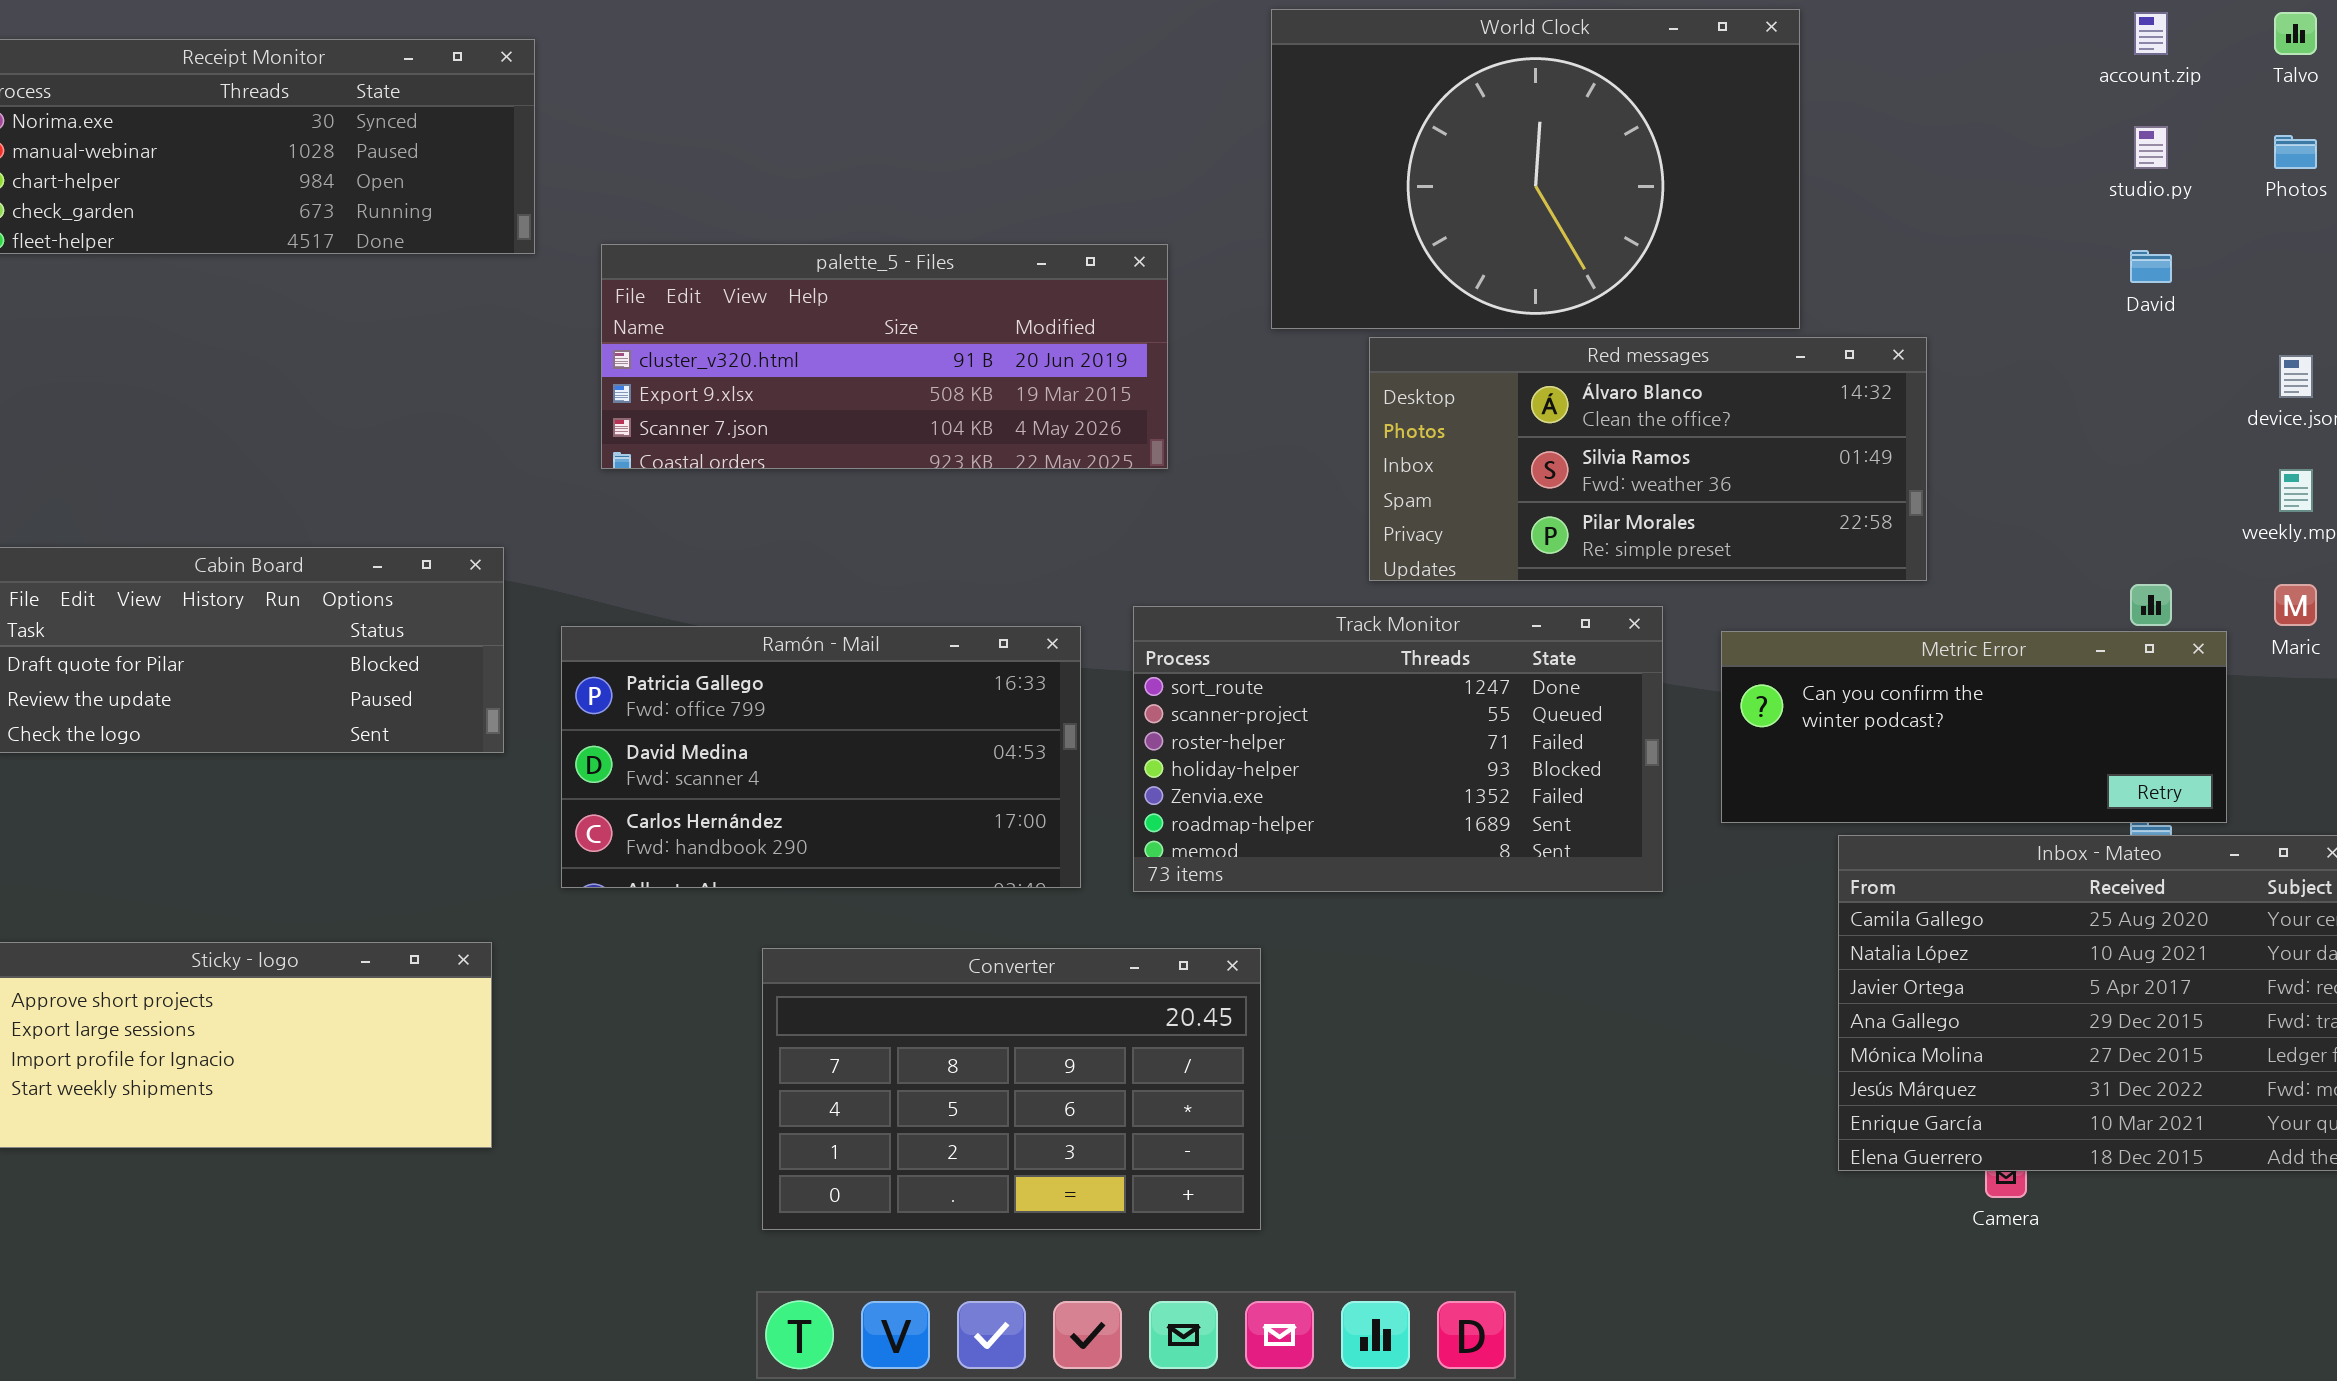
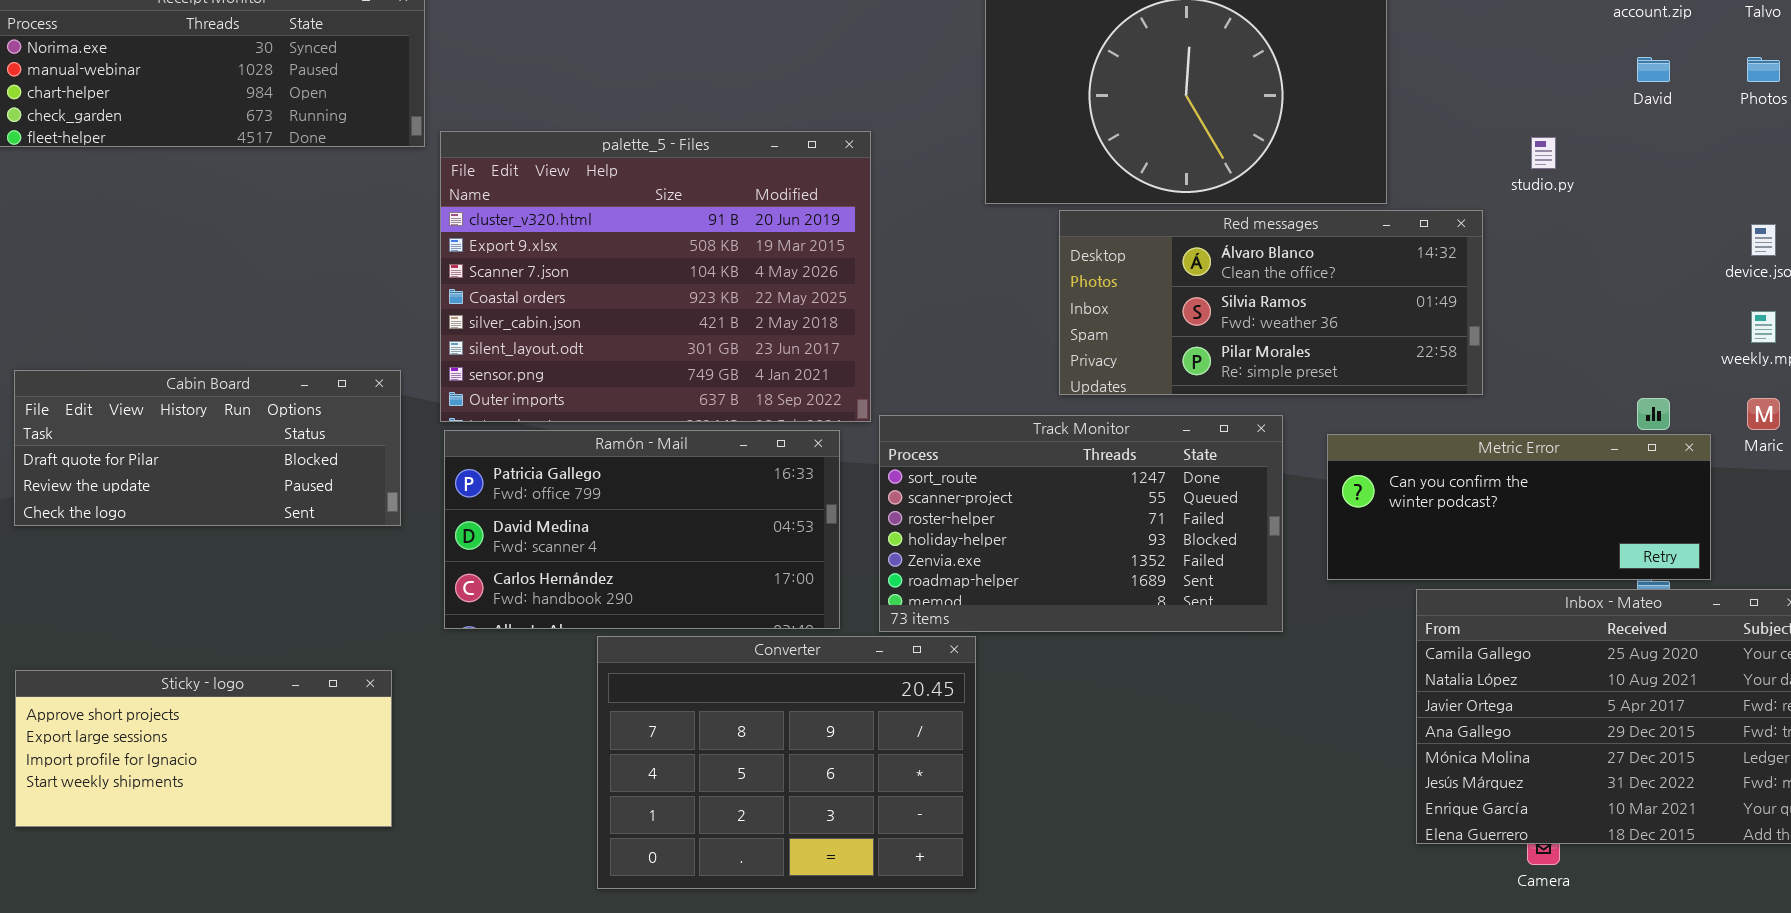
studio.py: [2134,126,2168,169] -> [1531,137,1556,169], moved
palette_5 - Files: [601,244,1168,469] -> [440,131,871,422], moved, resized
David: [2130,250,2172,283] -> [1637,57,1670,82], moved
Converter: [762,948,1261,1230] -> [597,636,976,889], resized

